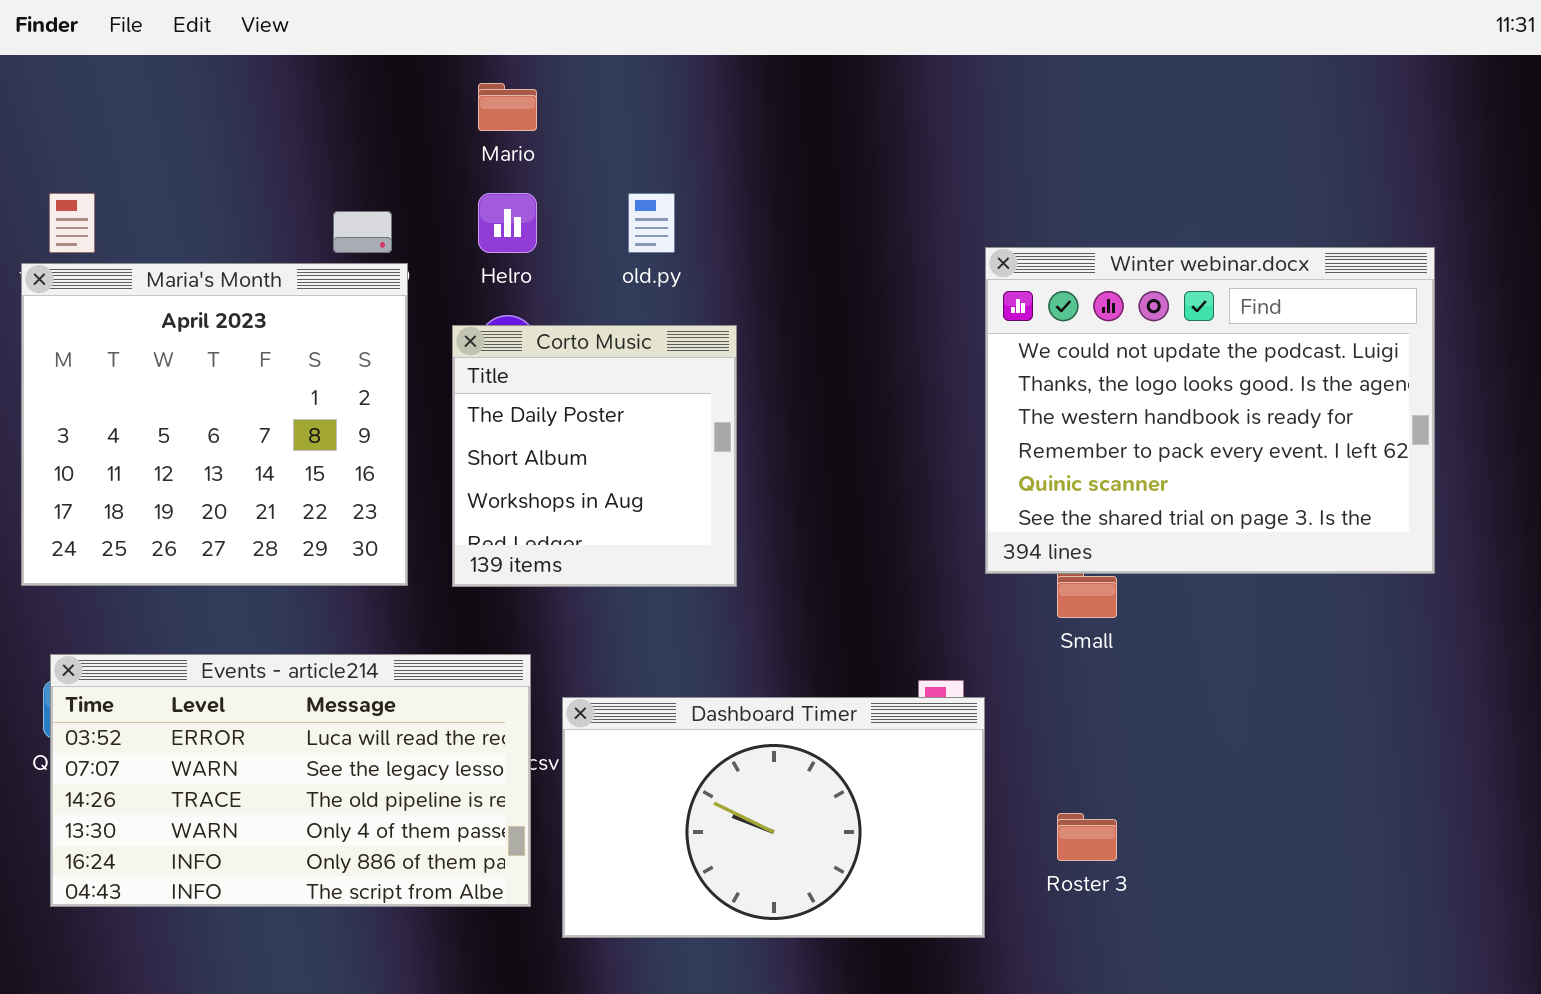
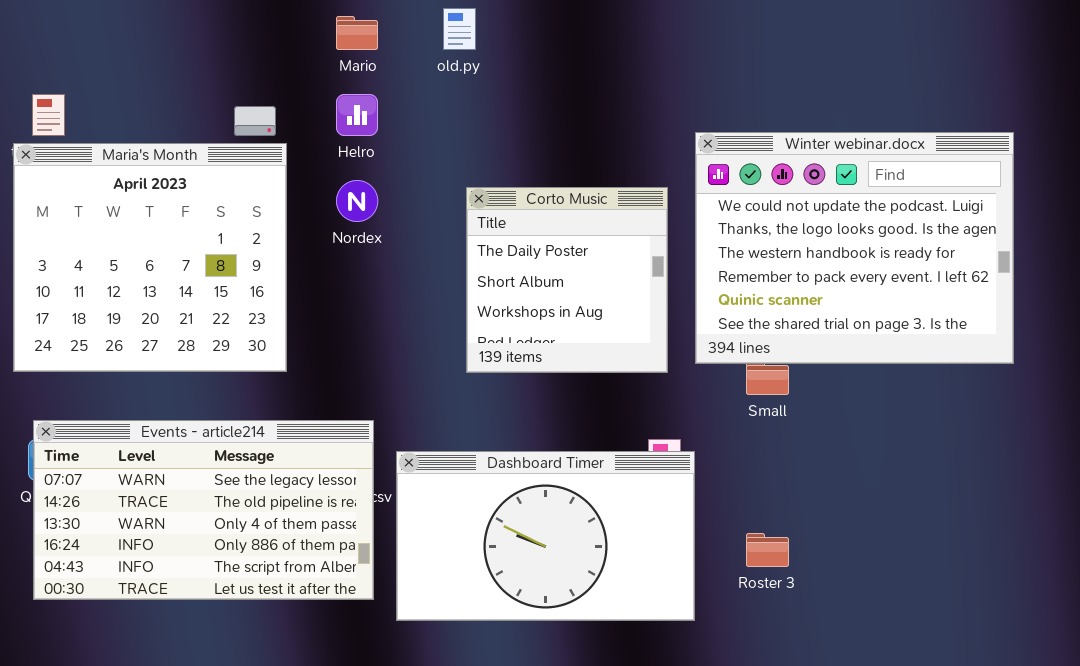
old.py: [628,193,675,253] -> [443,8,476,50], moved
Corto Music: [452,325,737,587] -> [466,187,668,373], moved
Events - article214: [50,654,531,907] -> [33,420,374,600], scrolled down 1 row

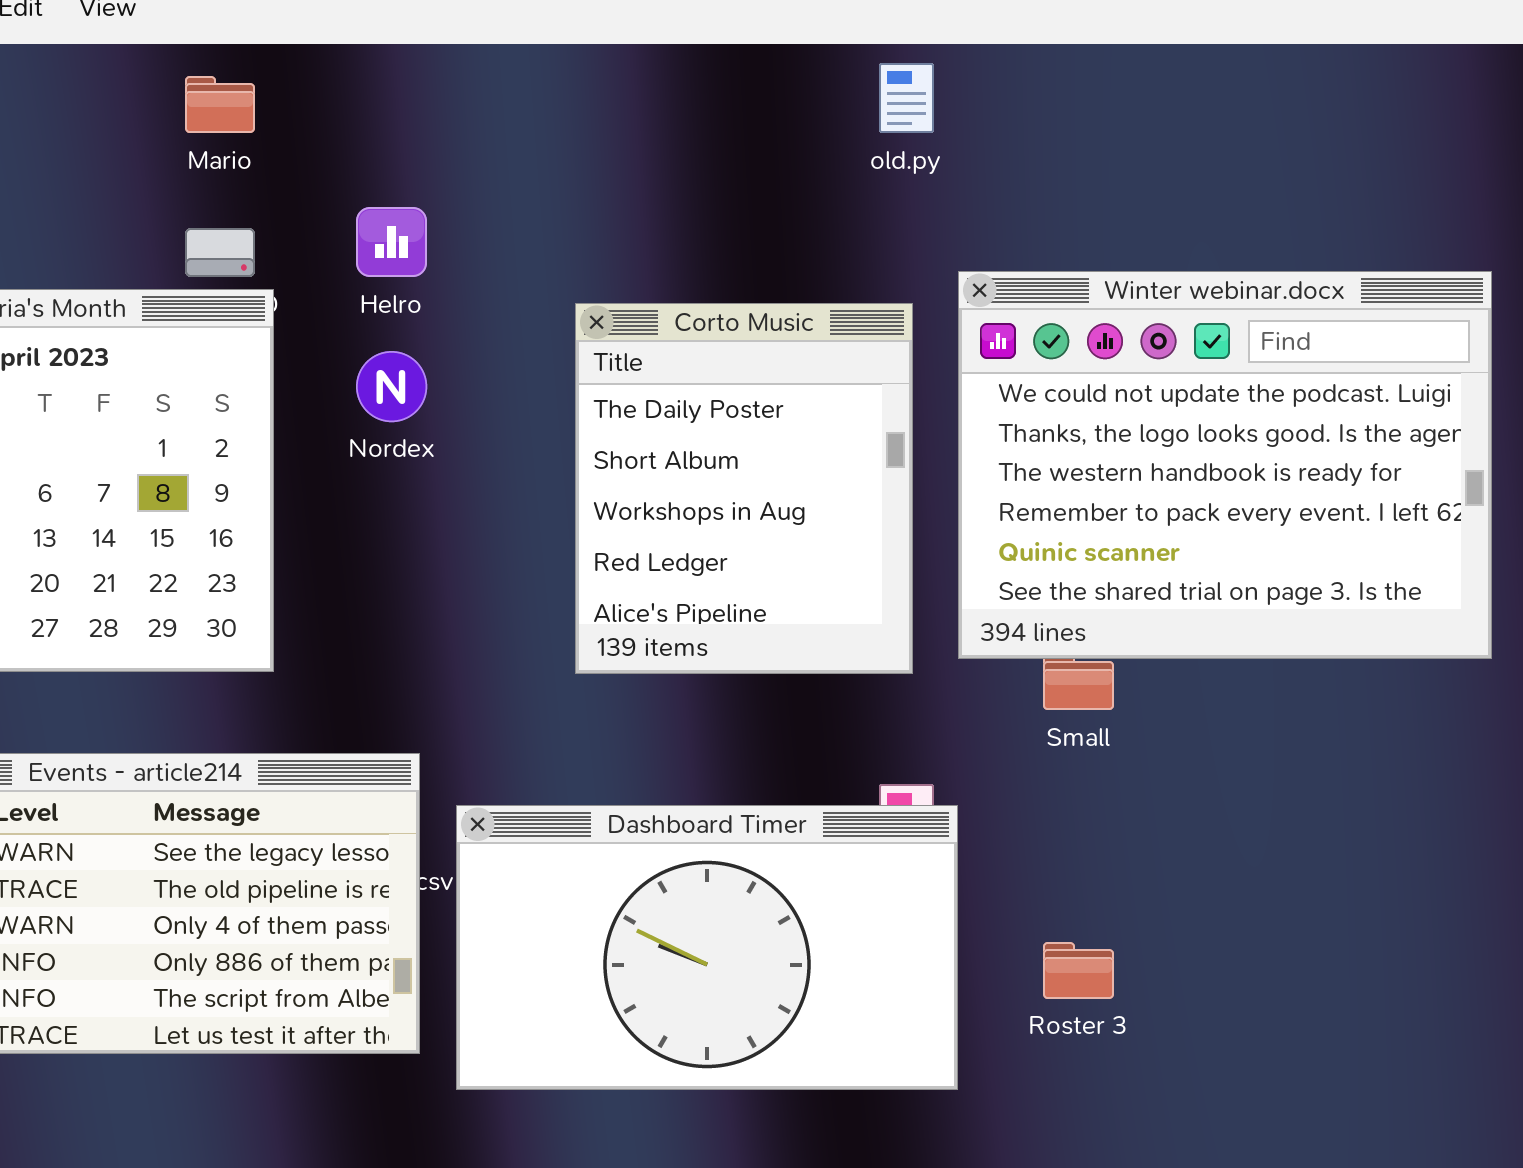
old.py: [443,8,476,50] -> [879,63,934,133], moved
Mario: [336,16,378,50] -> [185,76,255,133], moved
Corto Music: [466,187,668,373] -> [575,303,913,674], resized

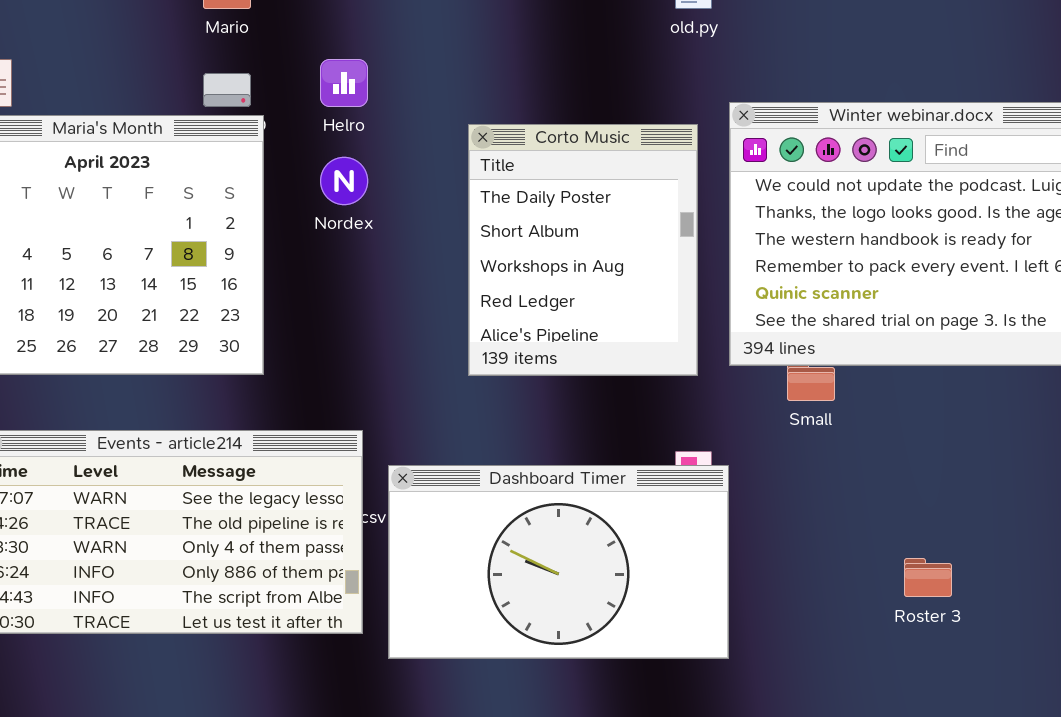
Roster 3: [1043,942,1114,999] -> [904,558,952,597], moved

